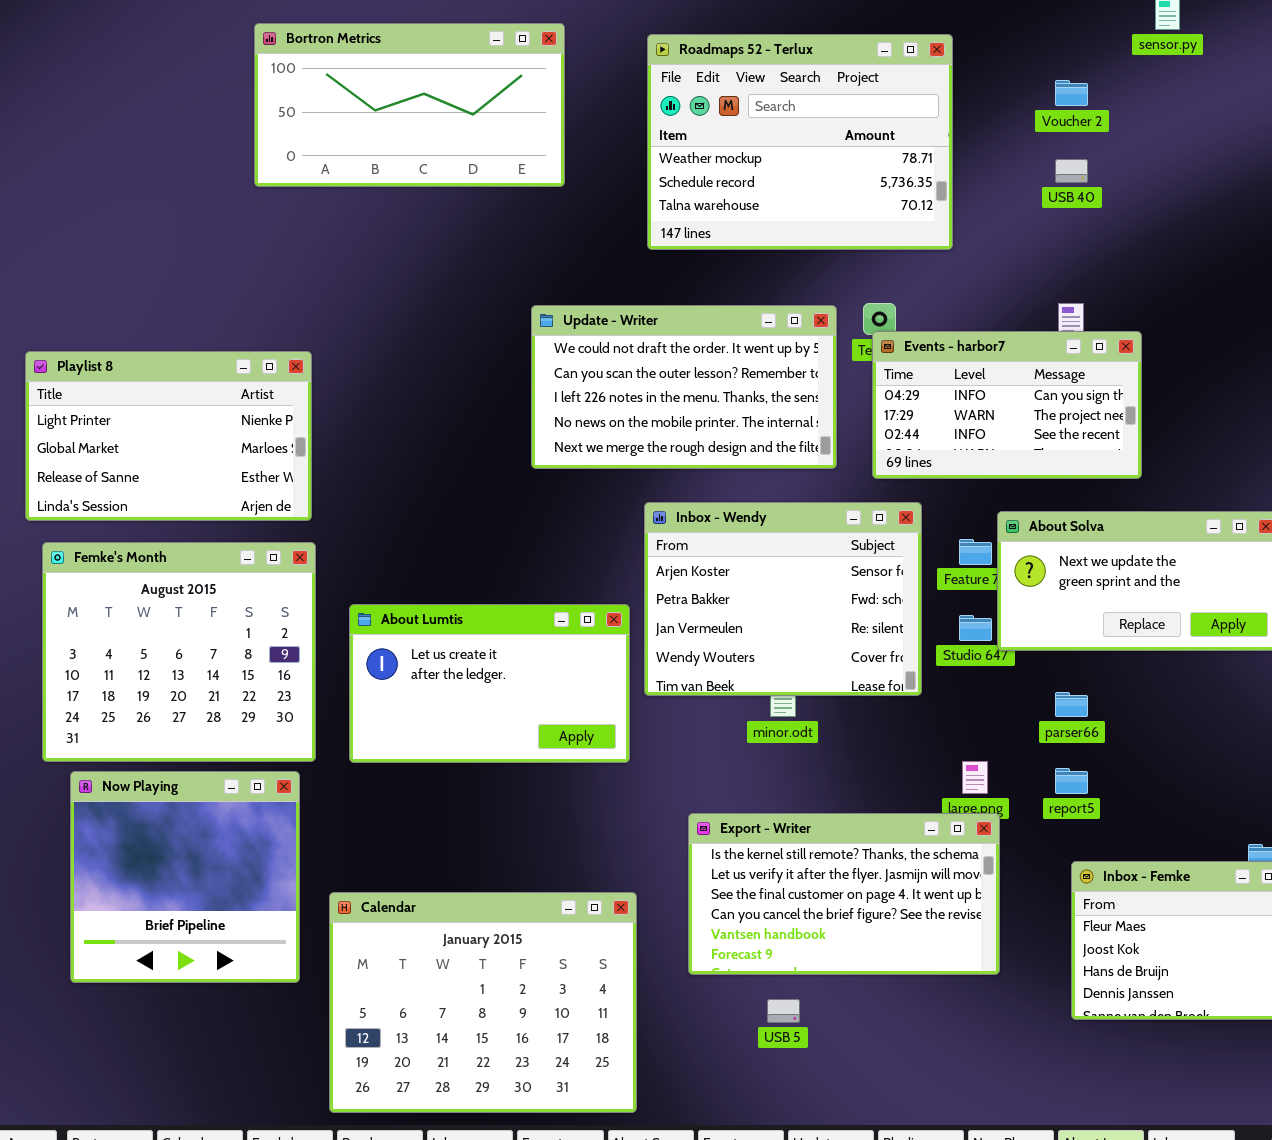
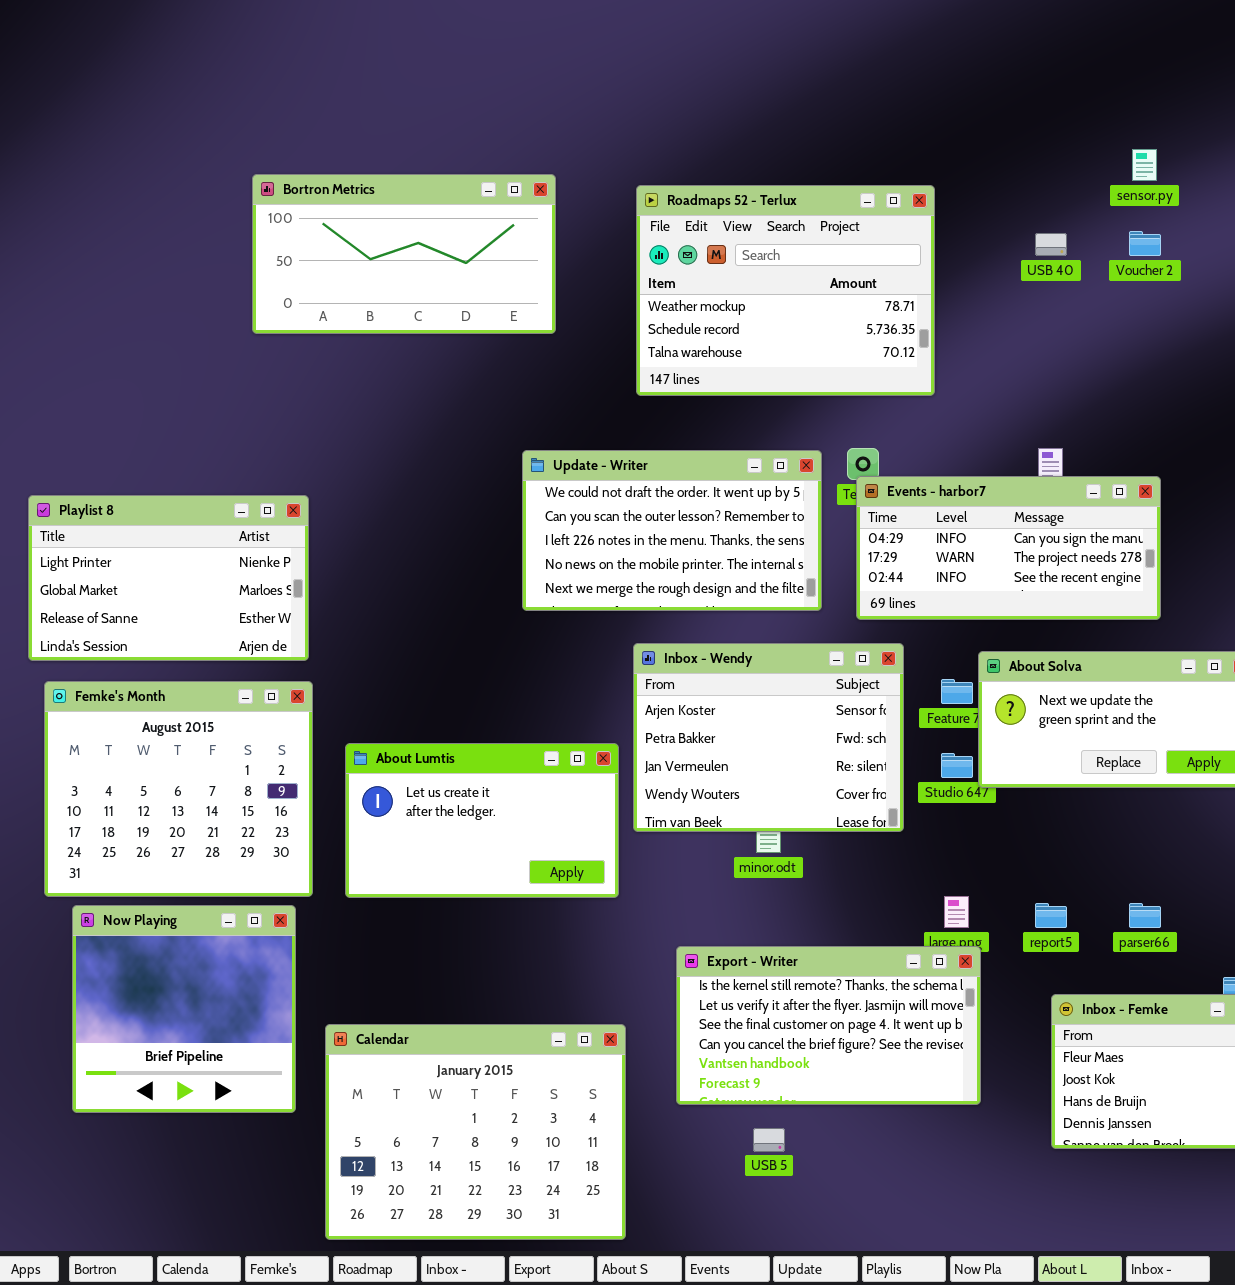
Voucher 2: [1055,80,1088,106] -> [1129,231,1161,256], moved
USB 40: [1055,159,1088,183] -> [1035,233,1067,256], moved
Events - harbor7: [872,331,1142,479] -> [856,476,1161,620], resized
parser66: [1055,692,1088,717] -> [1129,903,1161,928], moved

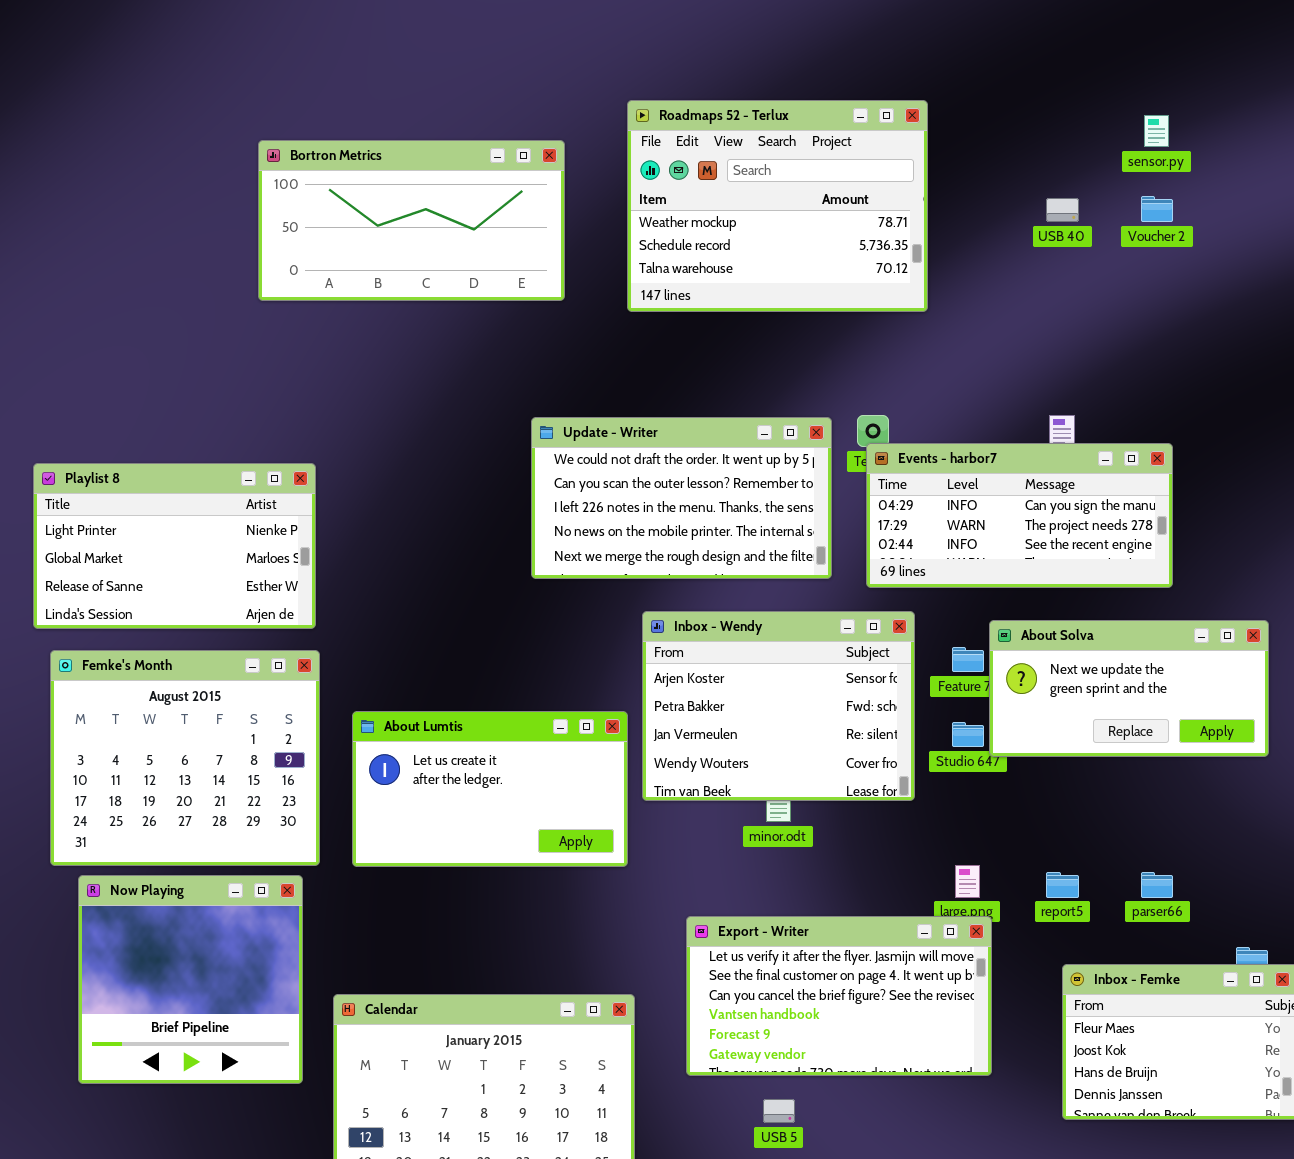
Roadmaps 52 - Terlux: [636,185,935,396] -> [627,100,928,312], moved
Export - Writer: [676,946,981,1105] -> [686,916,992,1076], scrolled down 1 row

